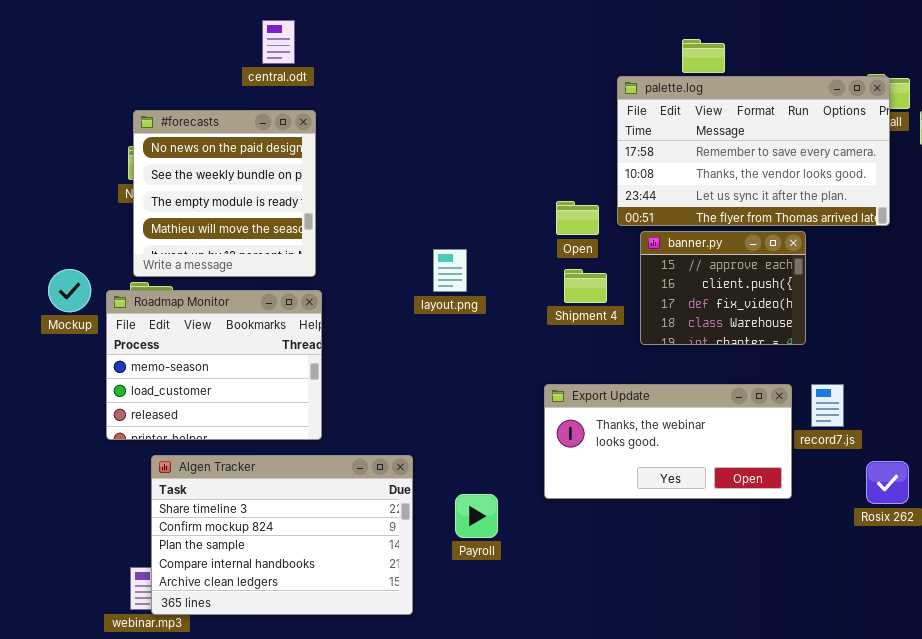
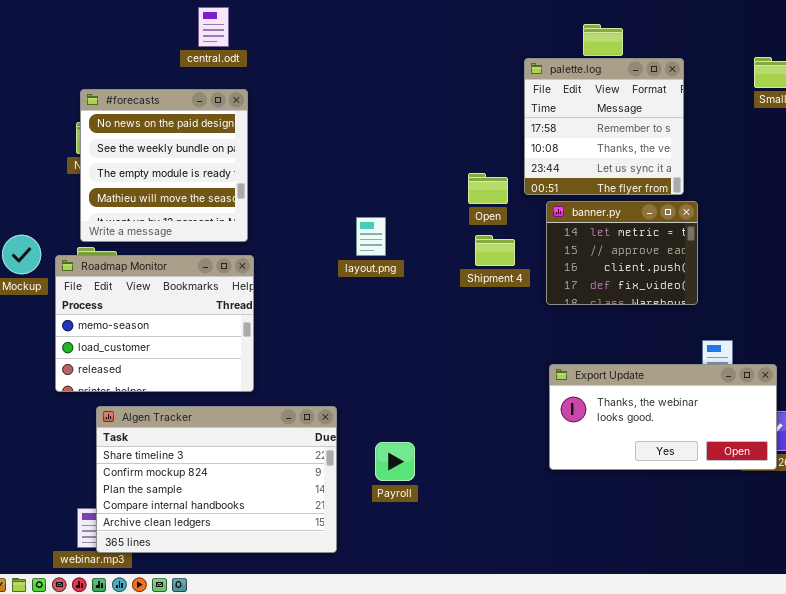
palette.log: [617,76,890,226] -> [524,58,684,195], resized
banner.py: [640,231,806,345] -> [546,201,698,305], scrolled up 1 row
Export Update: [544,384,792,499] -> [549,364,777,470], moved

